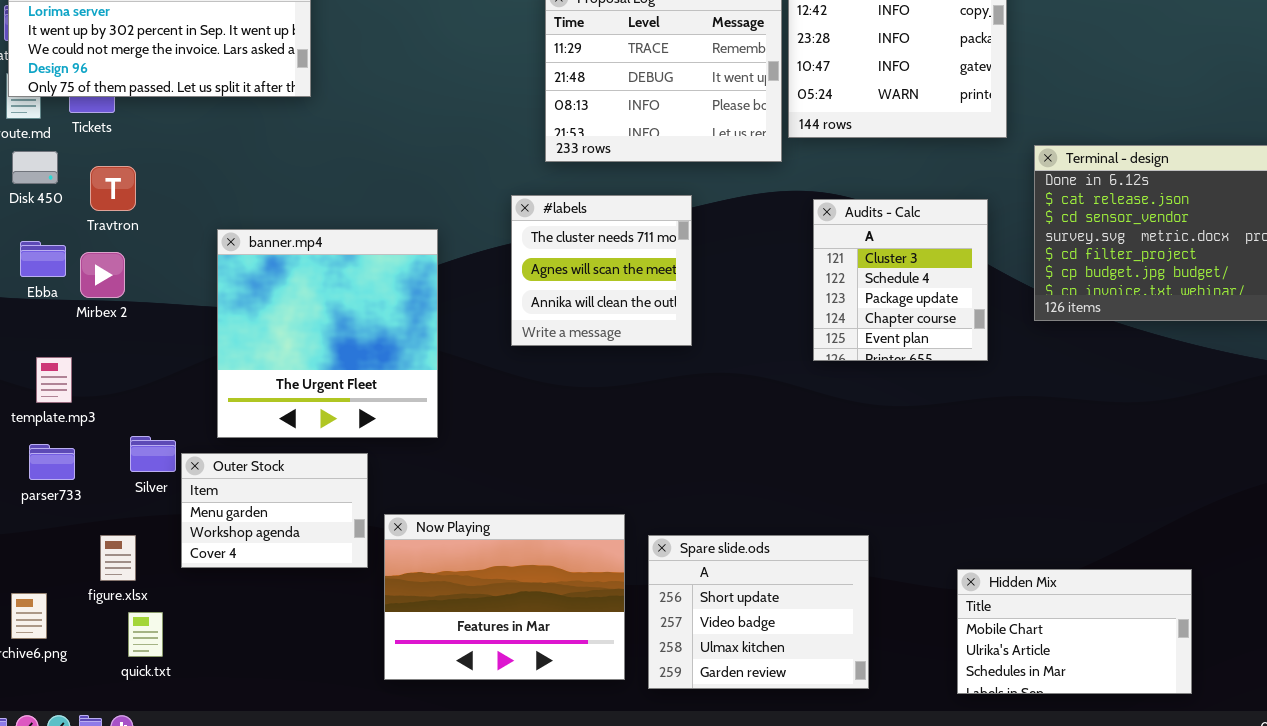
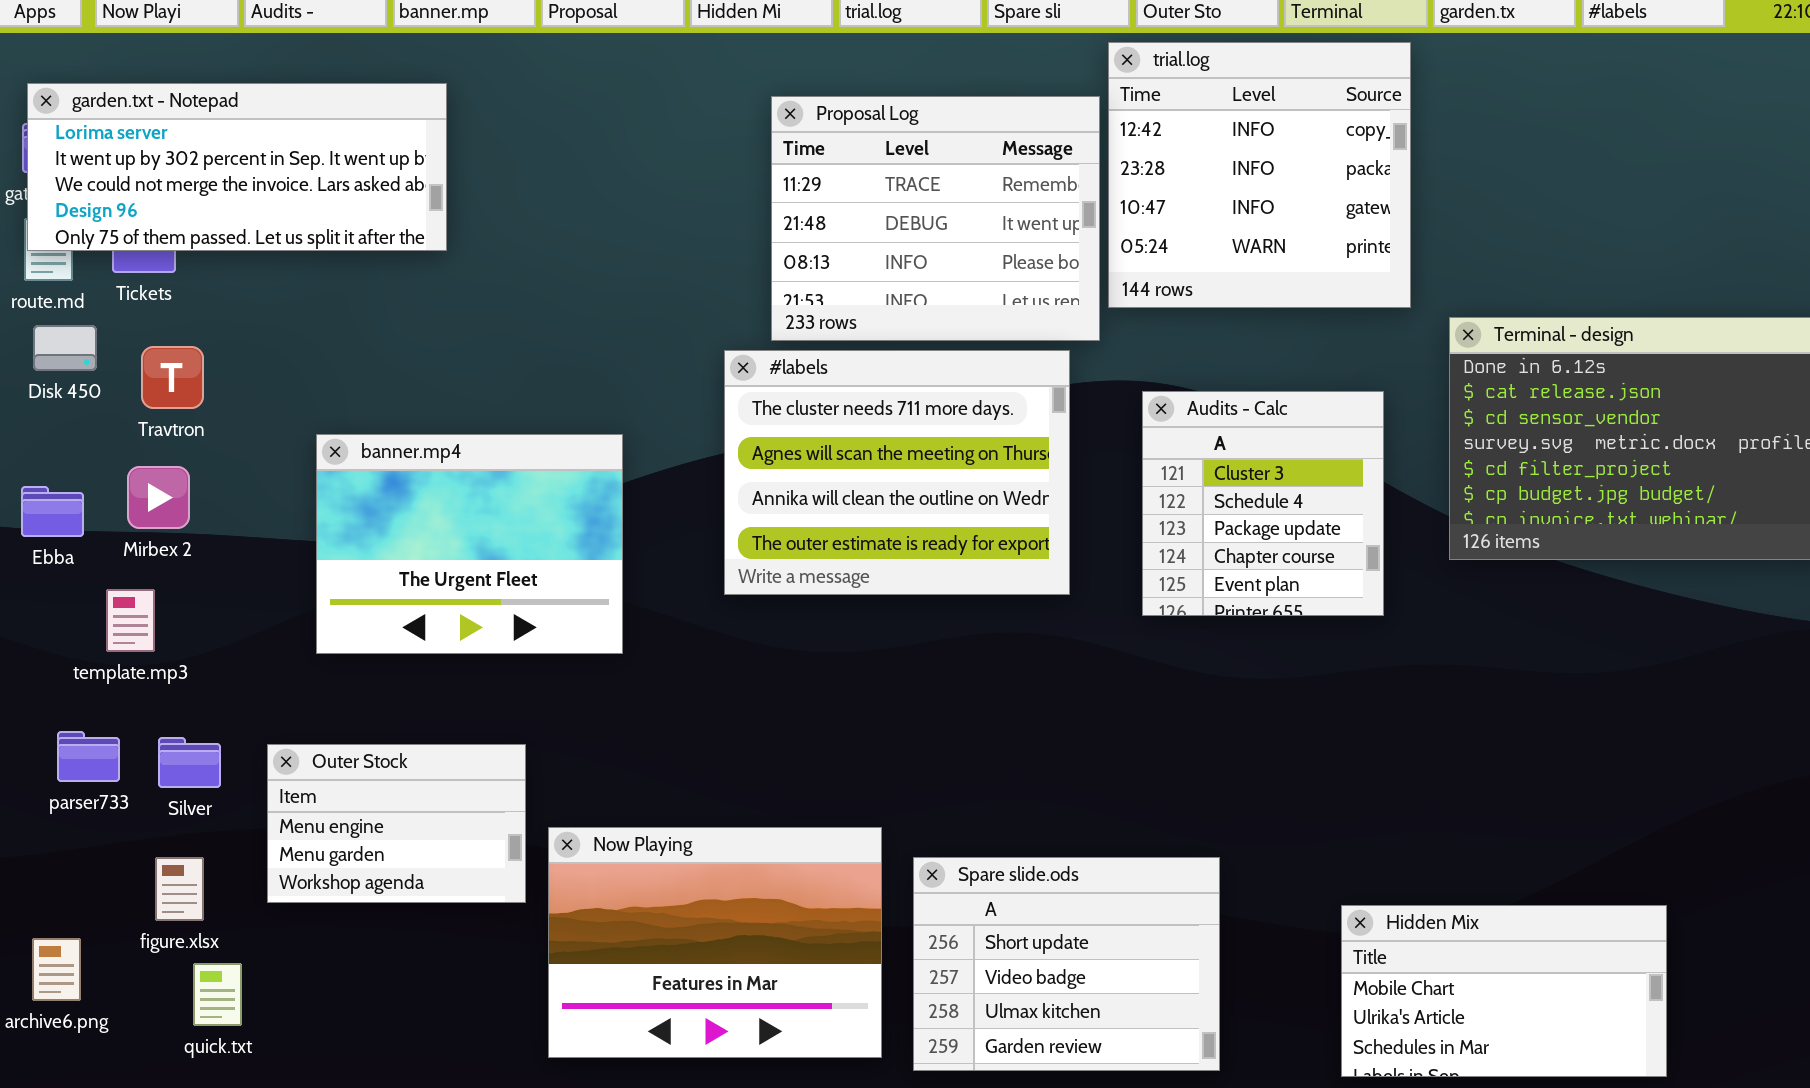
#labels: [511,195,692,346] -> [724,350,1070,595], resized
banner.mp4: [217,229,438,438] -> [316,434,623,654], resized
Ebba: [20,241,66,277] -> [21,486,84,537], moved
template.mp3: [36,357,72,403] -> [106,589,155,652], moved
Silver: [130,436,176,472] -> [158,737,221,788], moved
Outer Stock: [181,453,368,568] -> [267,744,526,903], scrolled up 1 row

